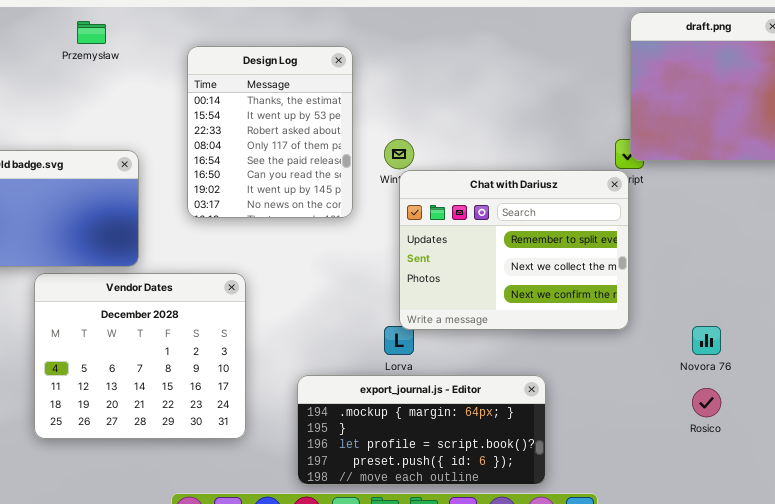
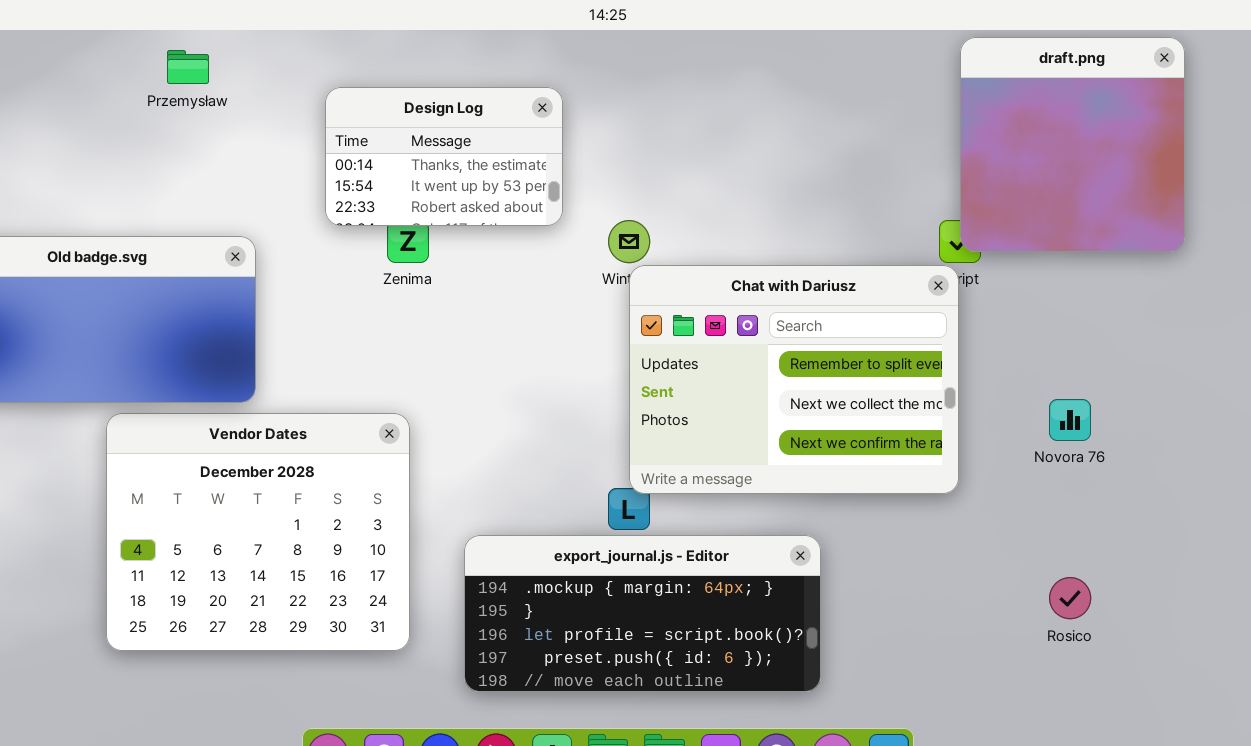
Design Log: [187,46,353,218] -> [325,87,563,226], resized
Novora 76: [692,326,721,355] -> [1049,399,1091,441], moved
export_journal.js - Editor: [297,375,546,485] -> [464,535,821,692], moved

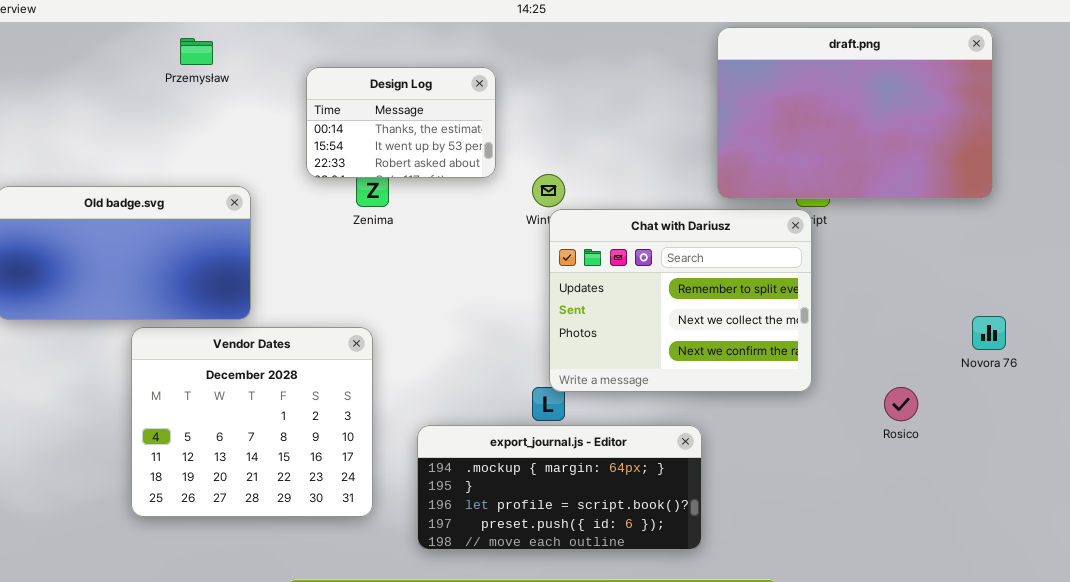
draft.png: [960,37,1185,252] -> [717,27,993,199], resized
Novora 76: [1049,399,1091,441] -> [972,316,1006,350], moved
Rosico: [1049,577,1091,619] -> [884,387,918,421], moved

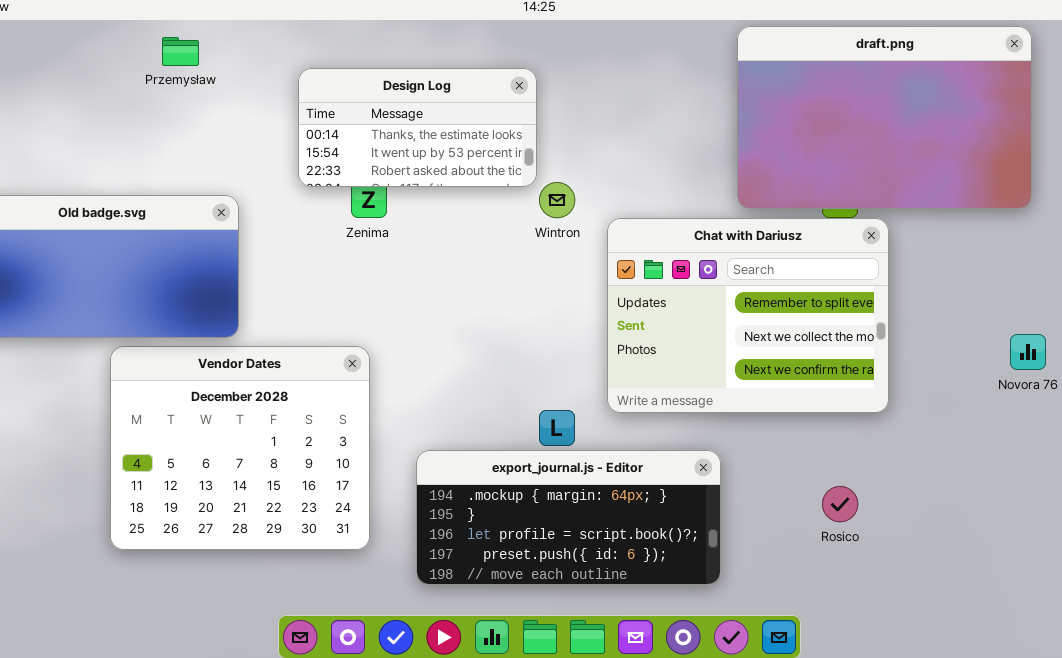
Design Log: [306,67,496,178] -> [298,68,537,187], resized
Chat with Dariusz: [549,209,812,392] -> [607,218,889,413], moved
Rosico: [884,387,918,421] -> [822,486,858,522], moved

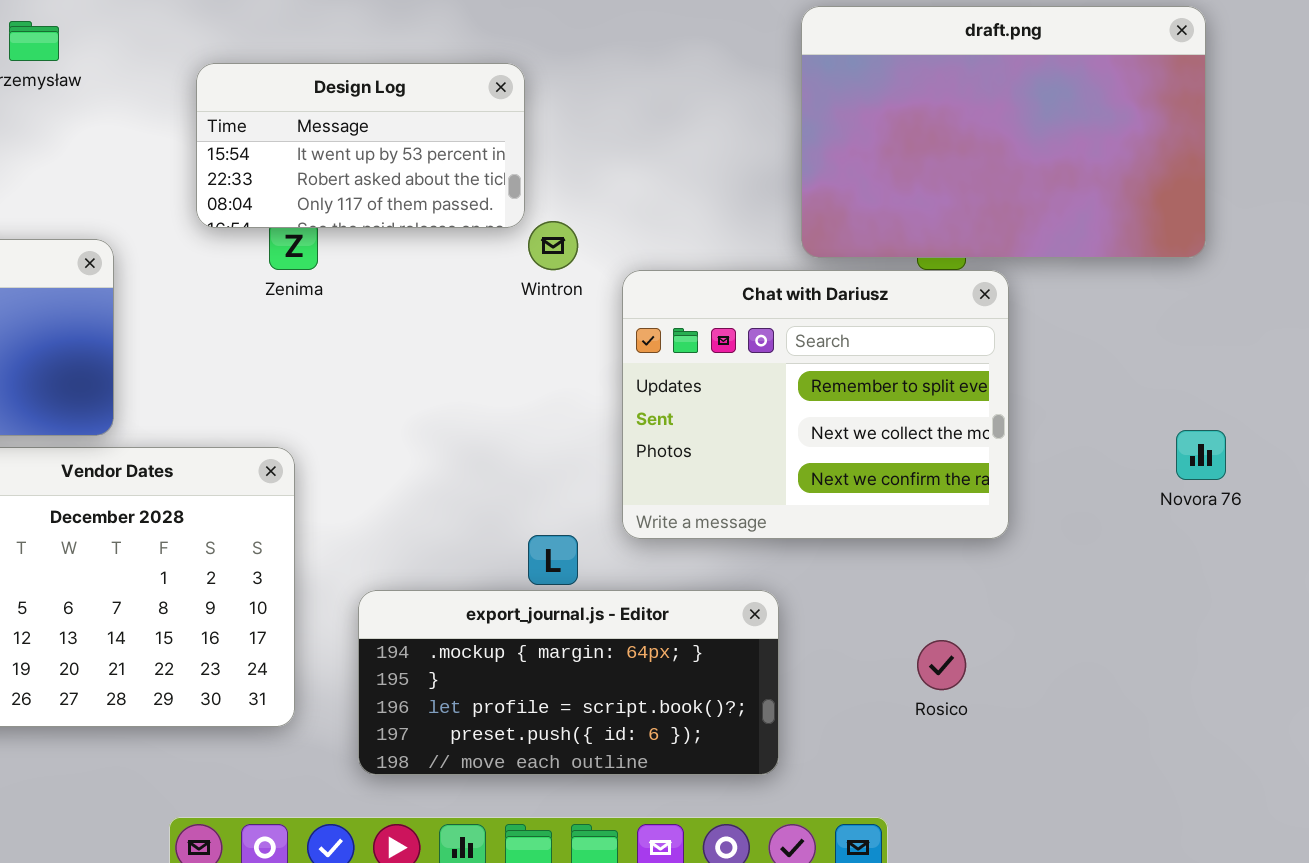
Design Log: [298,68,537,187] -> [196,63,525,228], scrolled down 1 row

